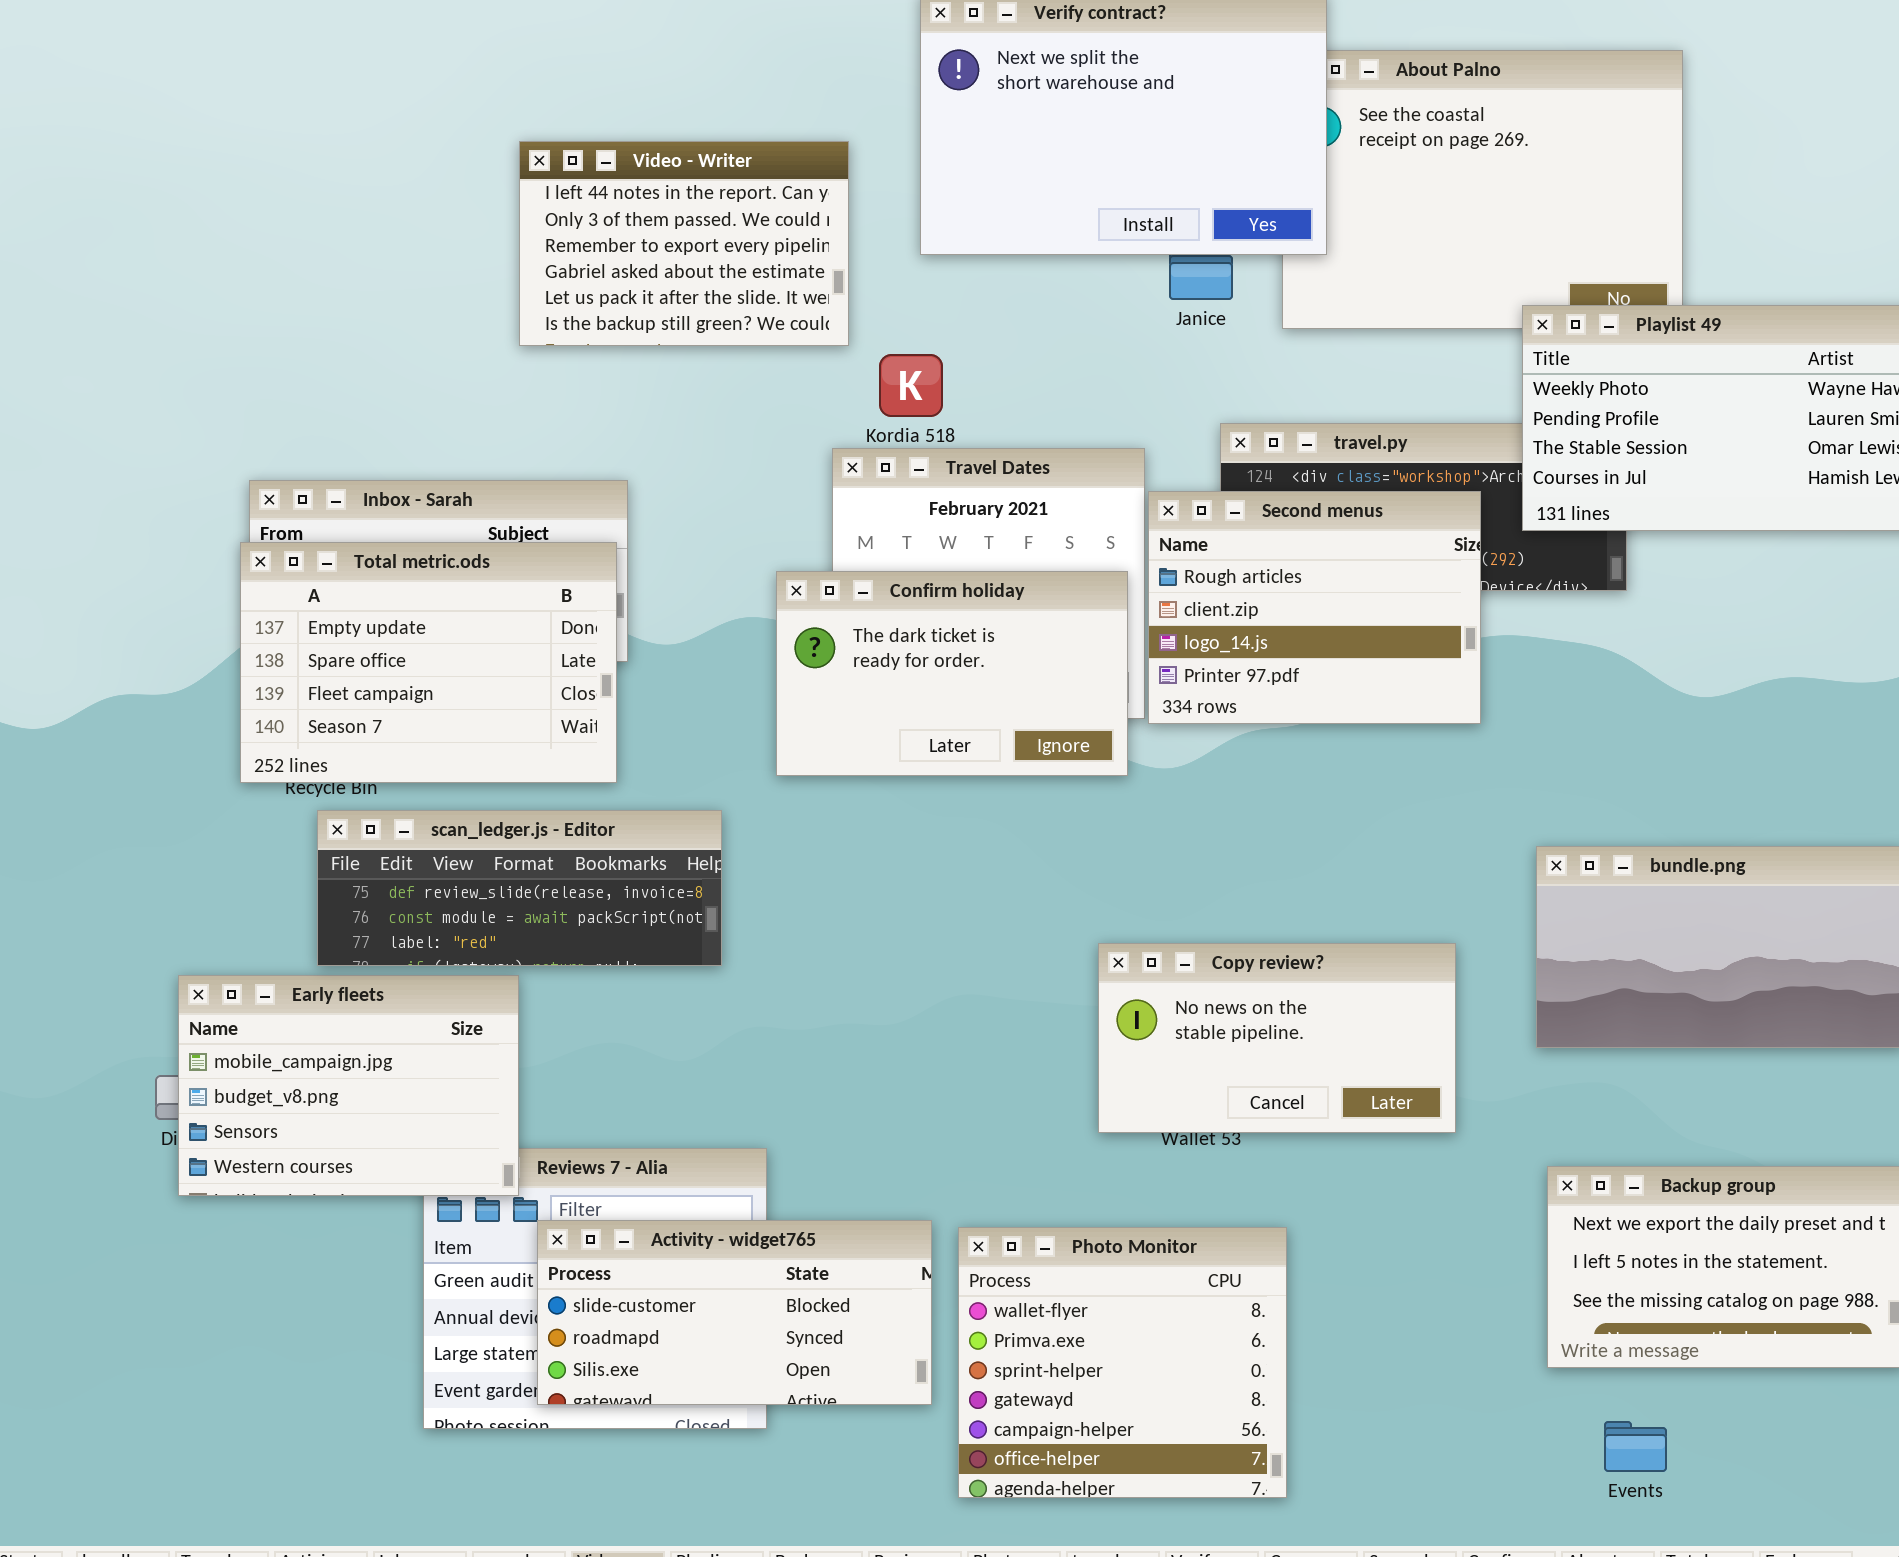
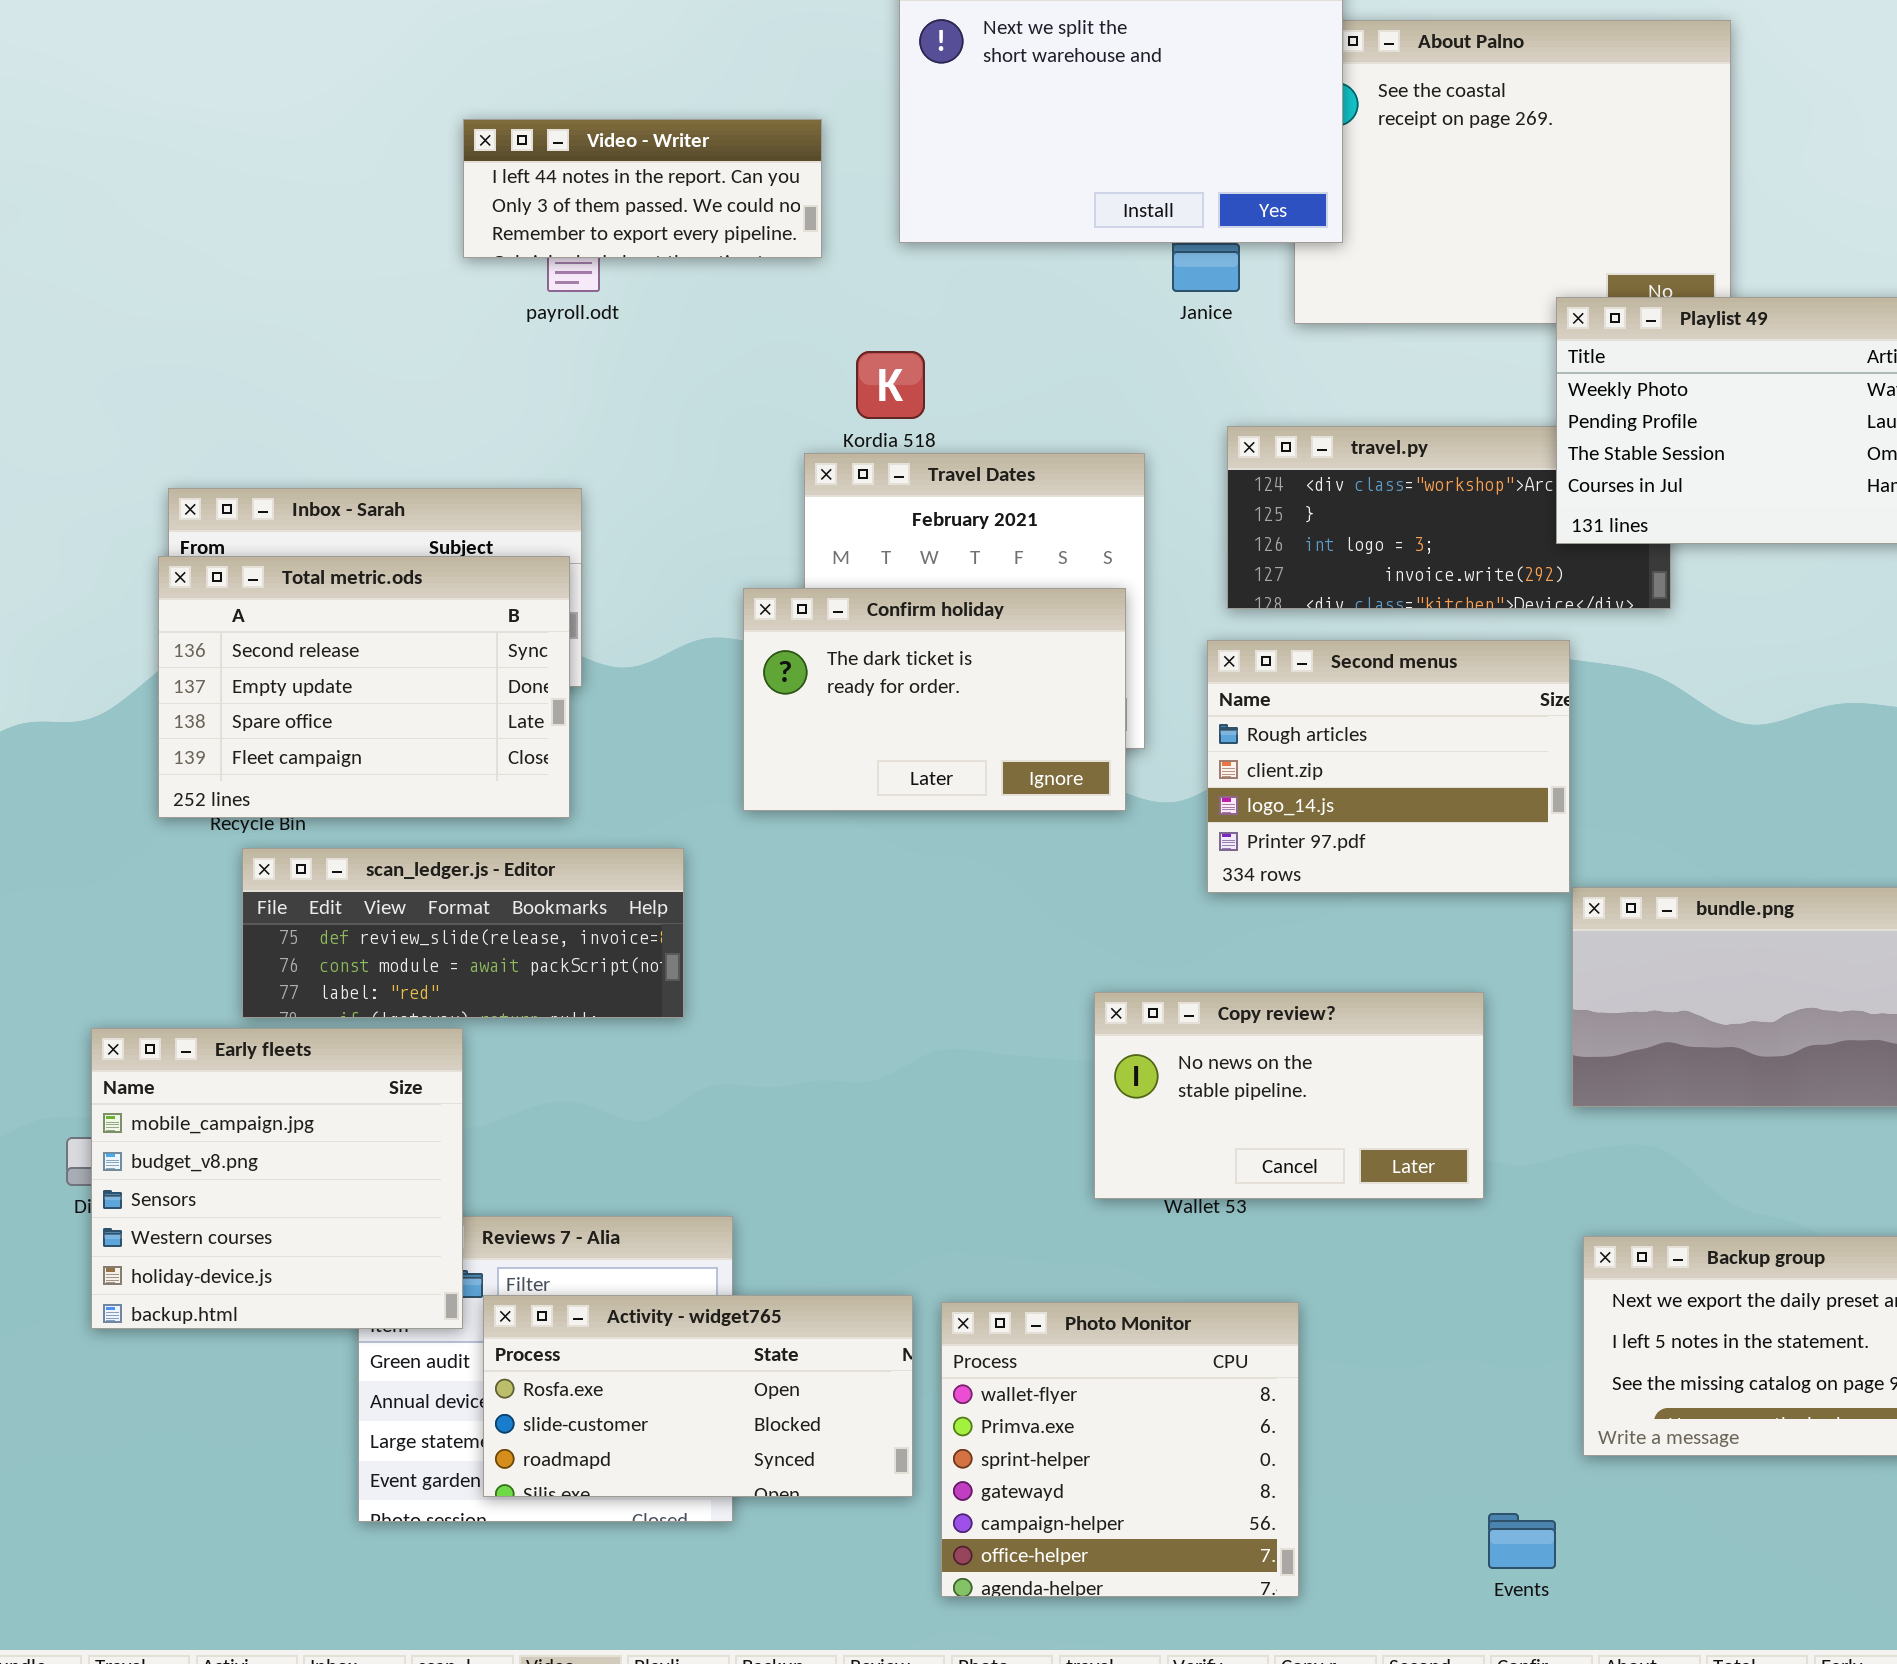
Video - Writer: [519,141,849,346] -> [463,119,822,258], resized
Second menus: [1148,491,1481,724] -> [1207,640,1570,893], moved
Total metric.ods: [240,542,617,783] -> [158,556,570,818], scrolled up 1 row
Early fleets: [178,975,519,1196] -> [91,1028,463,1329], resized
Activity - widget765: [537,1220,932,1405] -> [483,1295,913,1497], scrolled up 1 row
Events: [1604,1421,1667,1472] -> [1488,1513,1556,1569], moved

